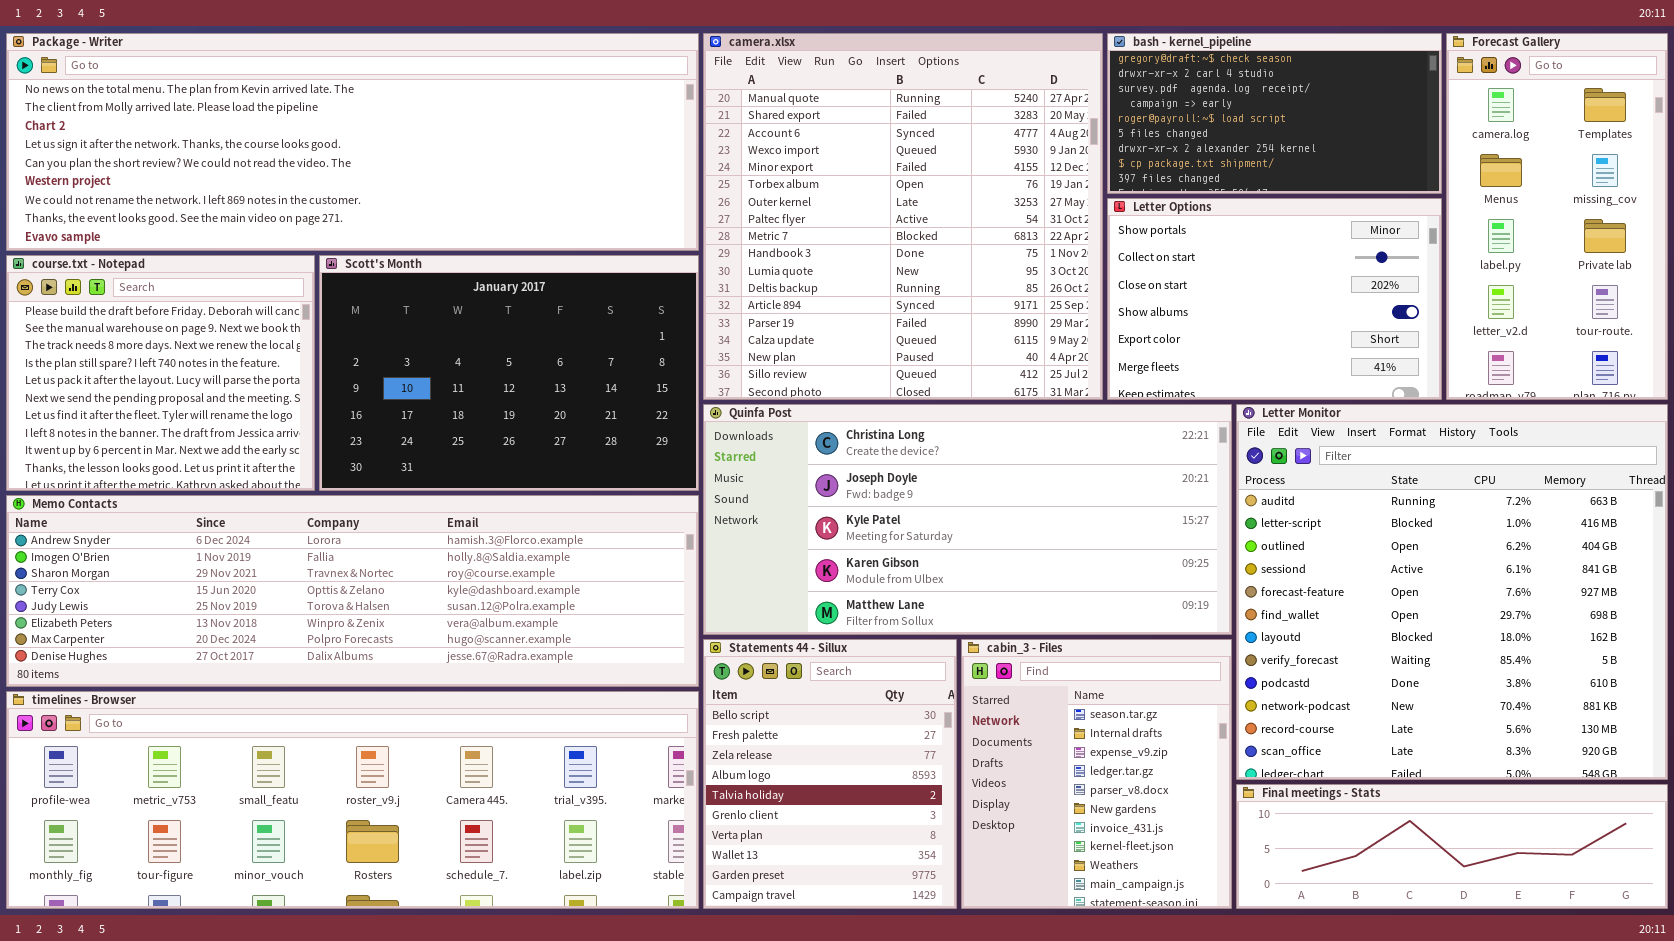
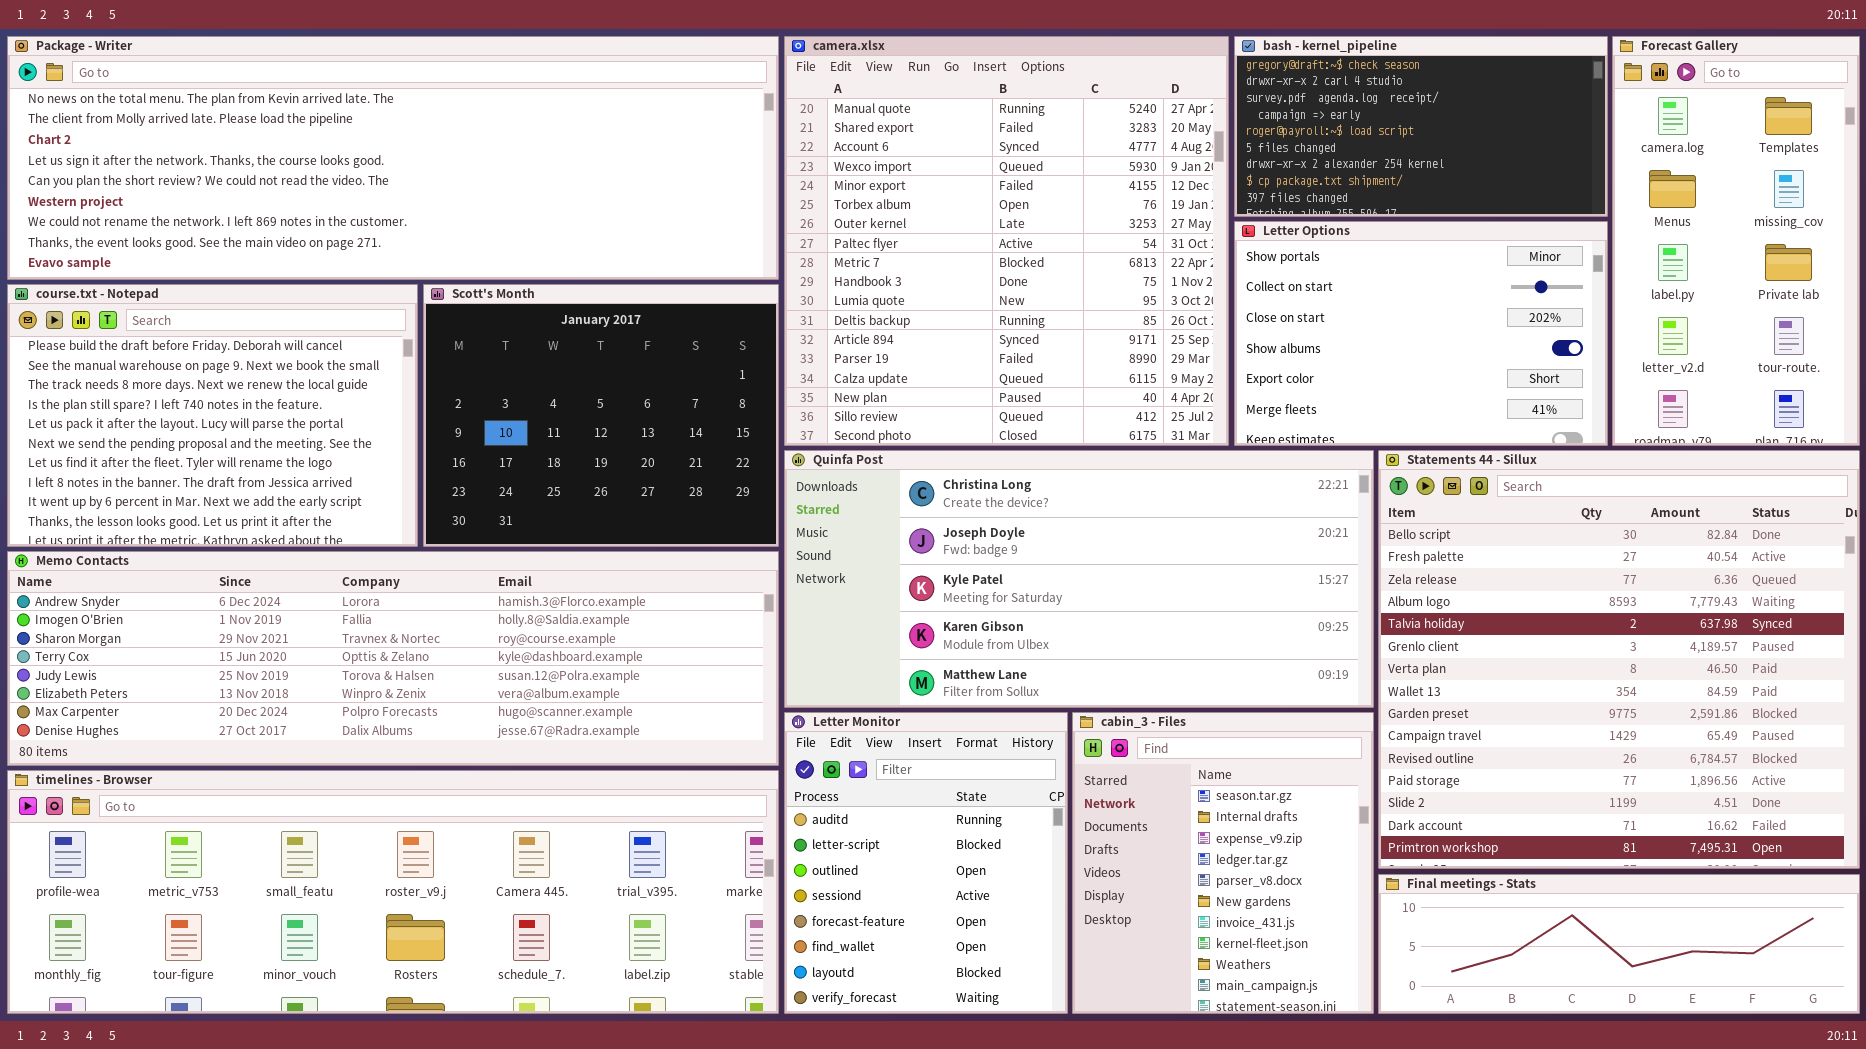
course.txt - Notepad: [6,255,315,491] -> [7,284,418,547], resized
Scott's Month: [319,255,699,491] -> [423,284,779,547], resized
Letter Monitor: [1236,404,1668,780] -> [784,712,1068,1014], moved, resized
Statements 44 - Sillux: [703,639,957,909] -> [1378,450,1860,869], moved, resized

